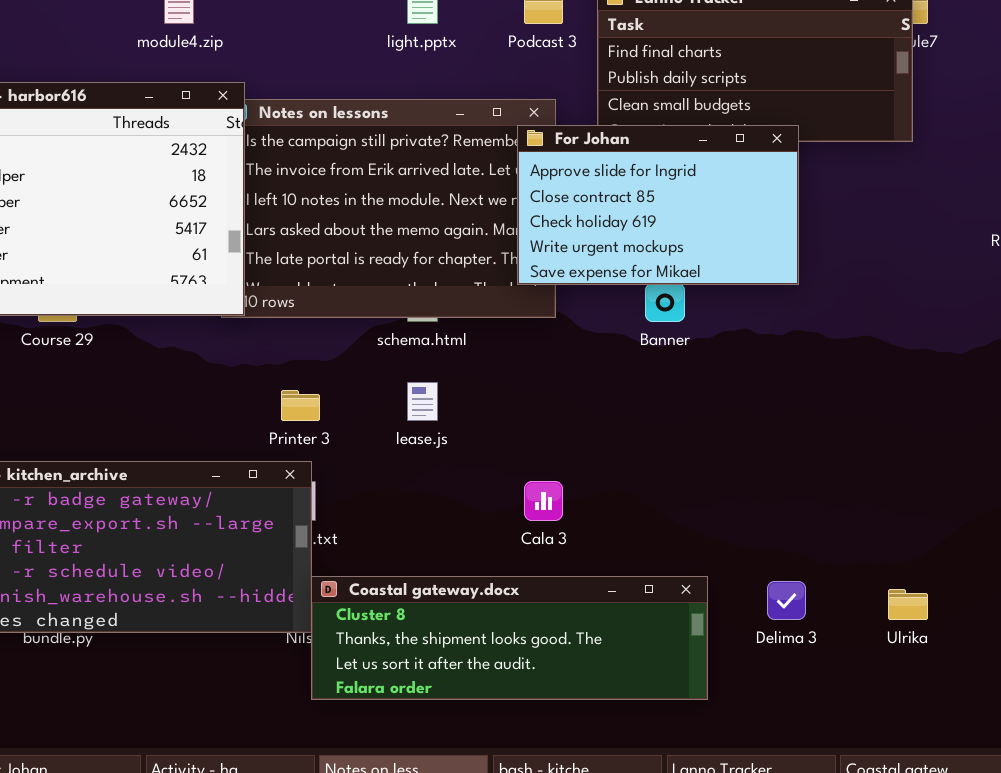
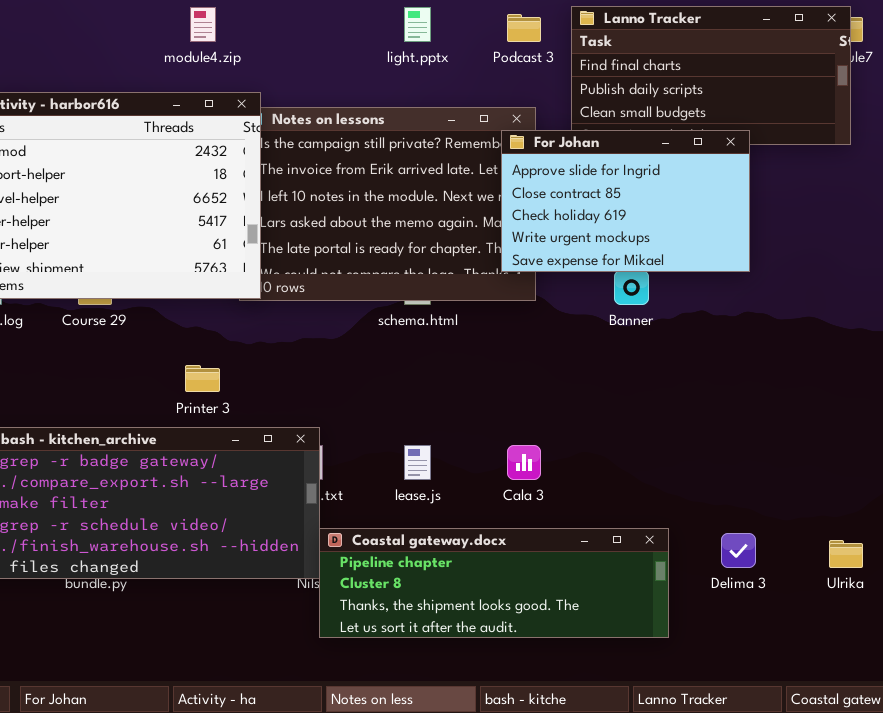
lease.js: [407,382,438,421] -> [404,445,431,480], moved
Printer 3: [281,390,320,421] -> [185,365,220,392], moved
Coastal gateway.docx: [311,576,708,700] -> [319,528,669,638], scrolled up 1 row

